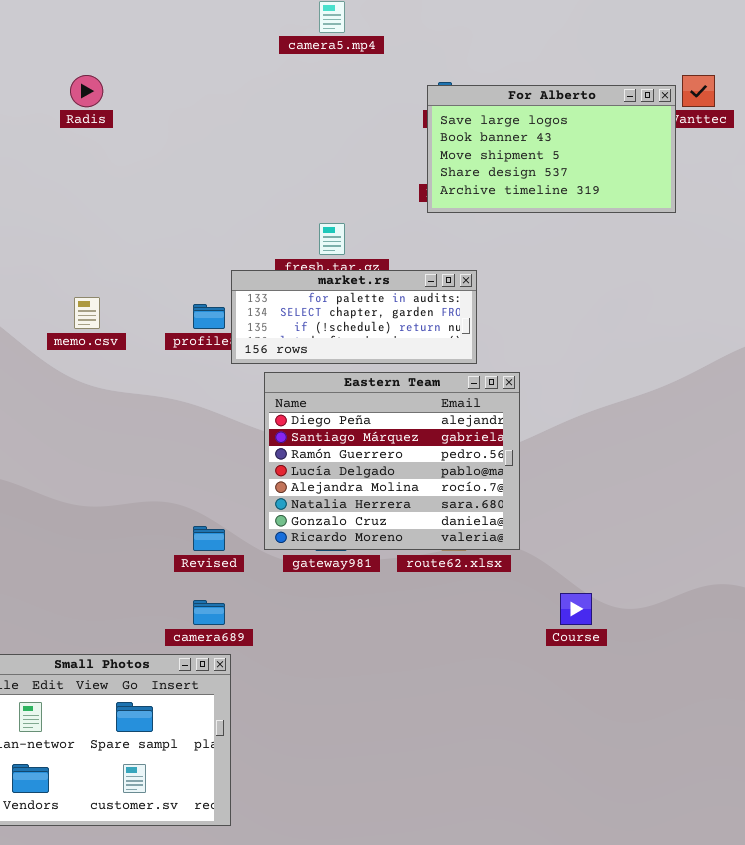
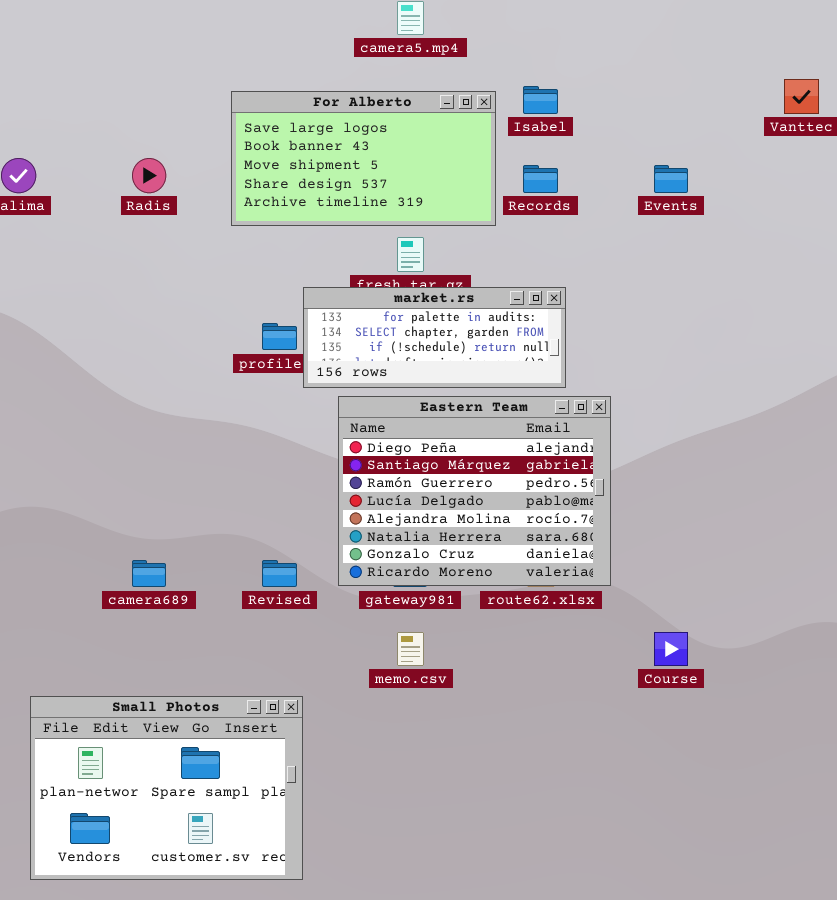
Radis: [70,75,103,107] -> [132,158,166,193], moved
For Alberto: [427,85,676,213] -> [231,91,496,226], moved
memo.csv: [74,297,100,329] -> [397,632,424,666], moved
camera689: [193,600,225,625] -> [132,560,166,587], moved

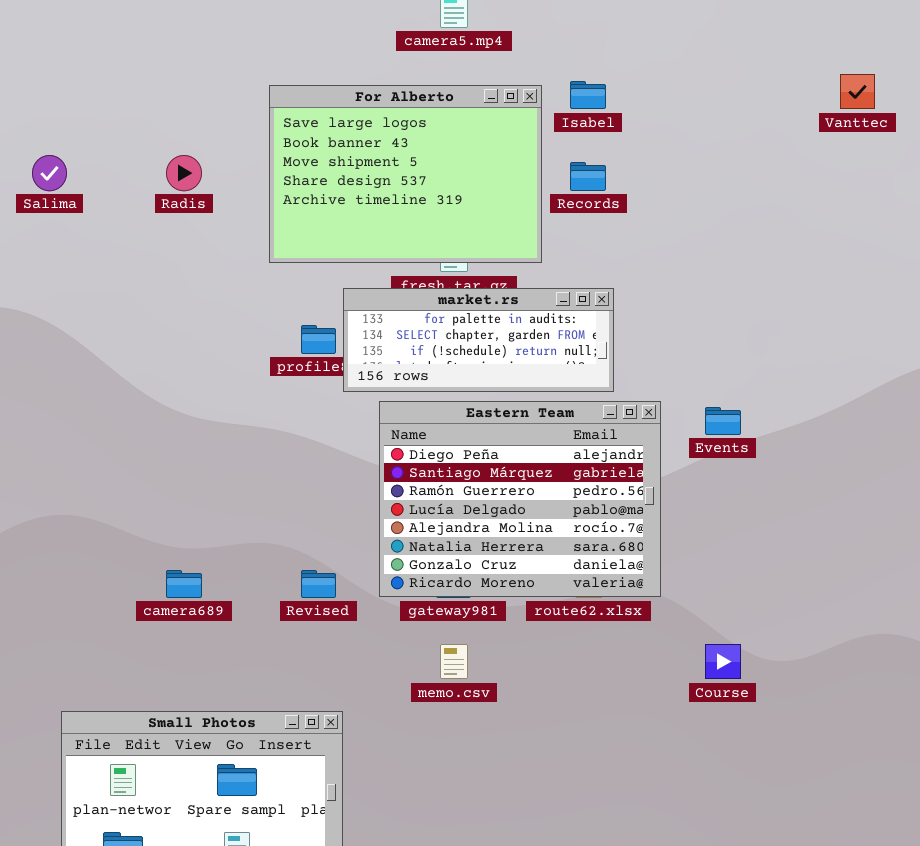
For Alberto: [231,91,496,226] -> [269,85,542,263], resized
Events: [654,165,688,193] -> [705,407,741,435], moved

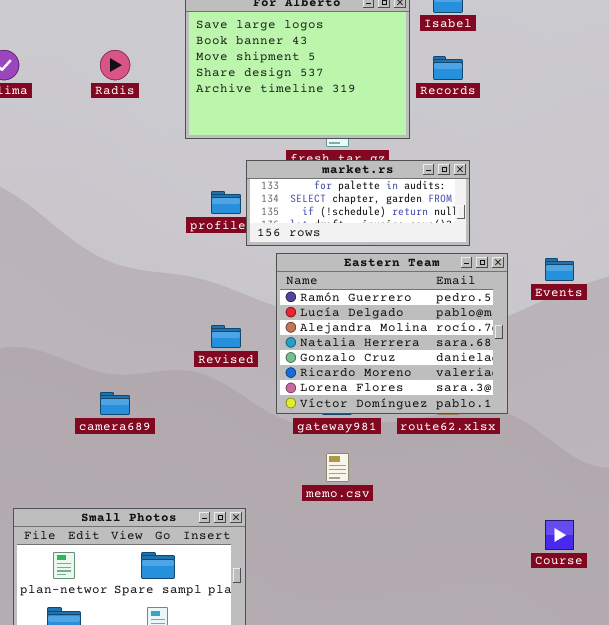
Eastern Team: [379,401,661,597] -> [276,253,508,414], scrolled down 2 rows
Revised: [301,570,336,598] -> [211,325,241,348], moved
Course: [705,644,741,679] -> [545,520,574,550], moved

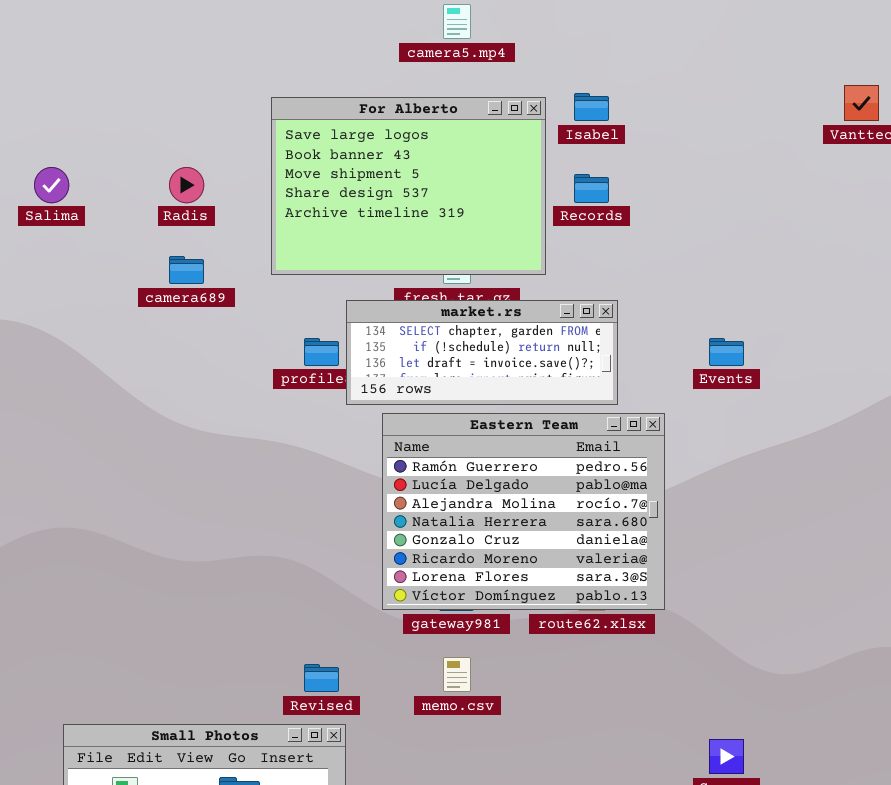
market.rs: [246,160,470,246] -> [346,300,618,405], scrolled down 1 row
Events: [545,258,574,281] -> [709,338,744,366], moved
Revised: [211,325,241,348] -> [304,664,339,692], moved
camera689: [100,392,130,415] -> [169,256,204,284], moved

